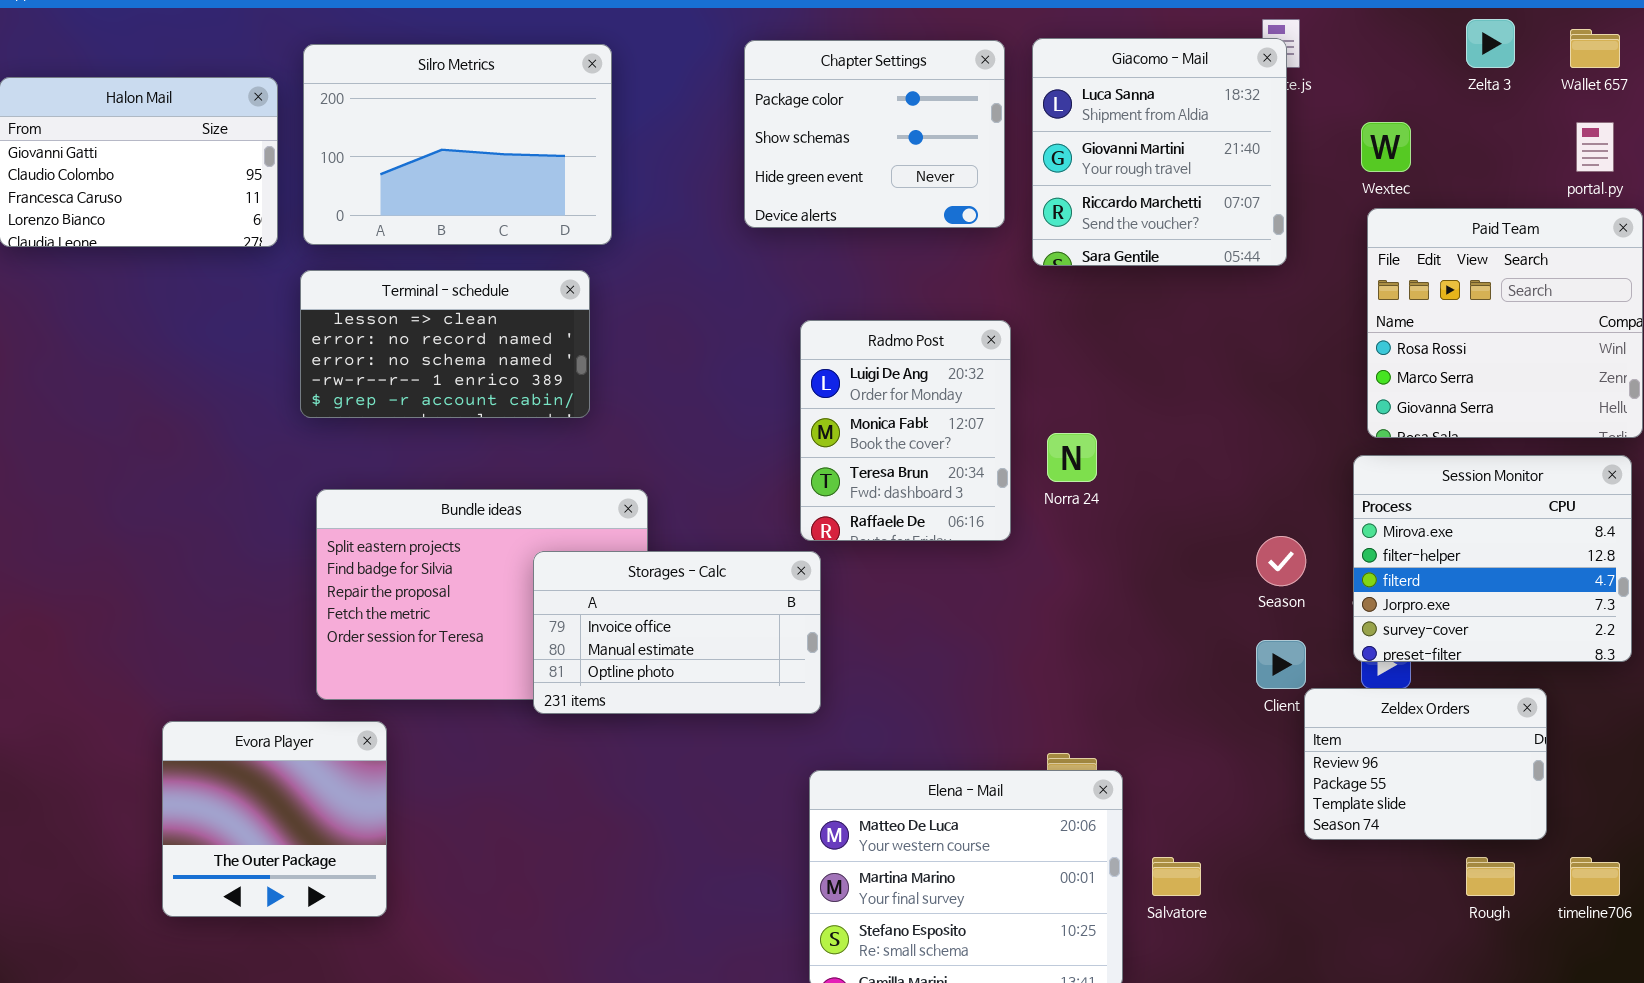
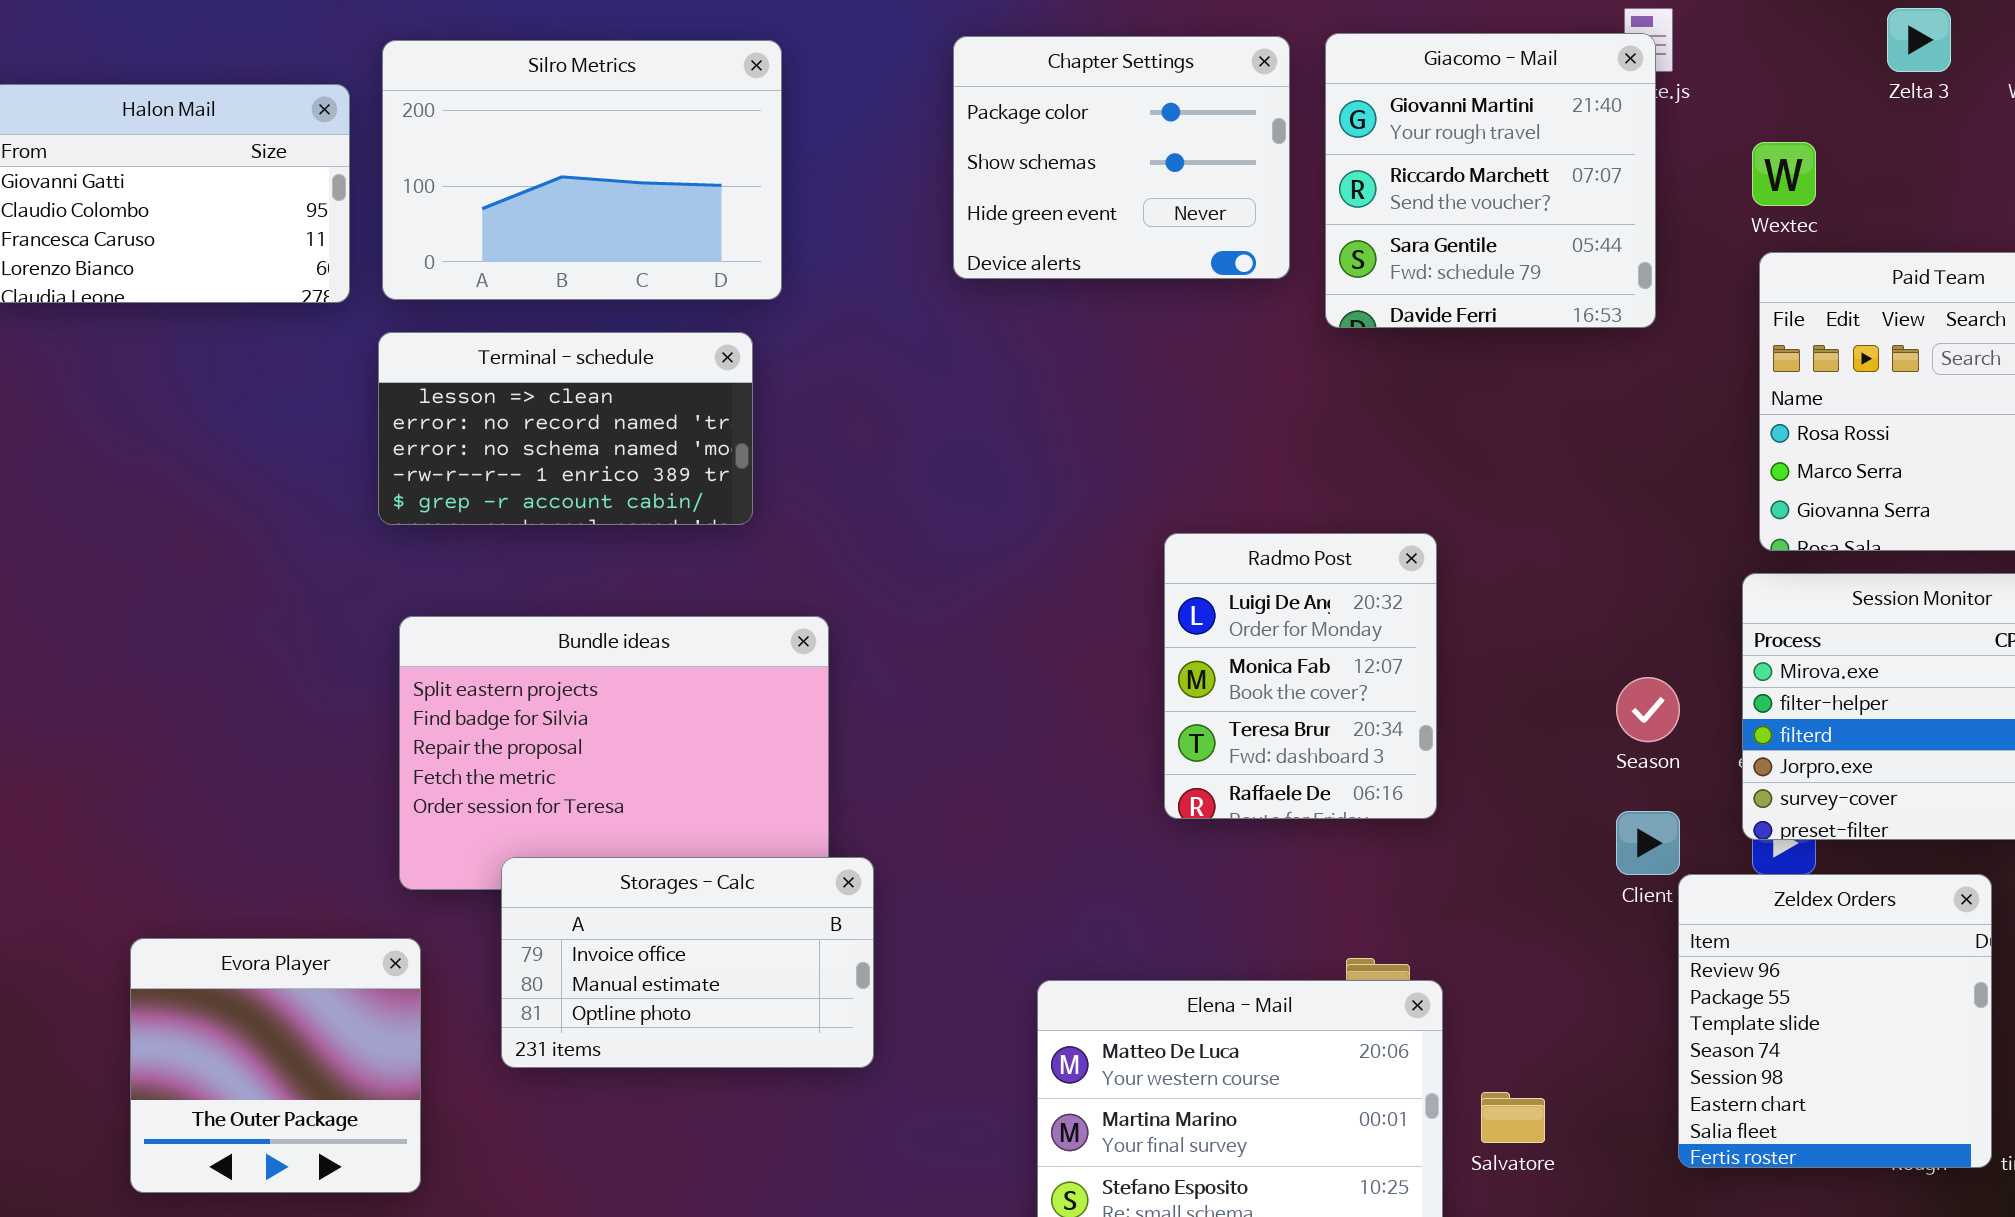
Giacomo - Mail: [1032,38,1287,266] -> [1325,33,1656,328], scrolled down 1 row
Radmo Post: [800,320,1011,541] -> [1164,533,1437,819], moved
Storages - Calc: [533,551,821,714] -> [501,857,874,1068], moved
Zeldex Orders: [1304,688,1547,840] -> [1678,874,1992,1168], resized
Evora Player: [162,721,387,917] -> [130,938,421,1193], moved

